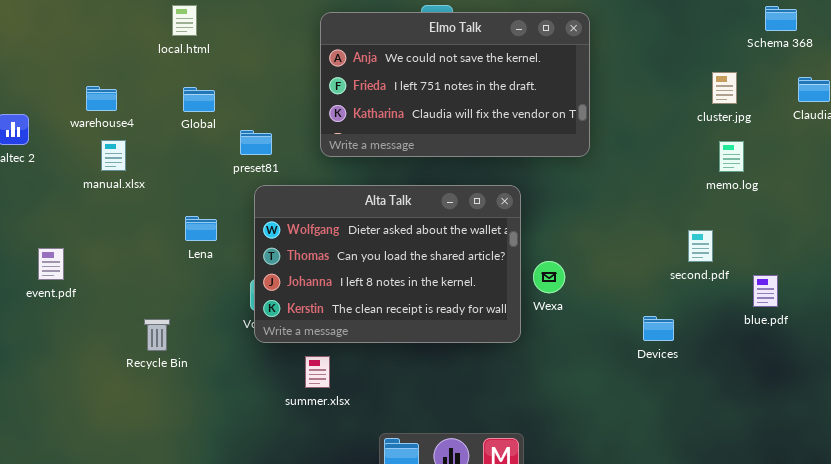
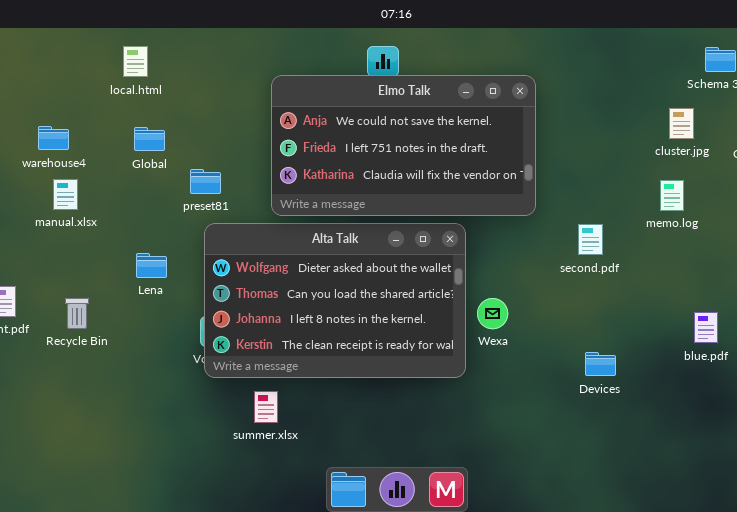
Elmo Talk: [320,12,590,157] -> [271,75,536,216], moved
cluster.jpg: [712,72,737,104] -> [669,108,694,139], moved
second.pdf: [688,230,713,262] -> [578,224,603,255], moved
Recycle Bin: [144,319,170,351] -> [65,298,89,329], moved

